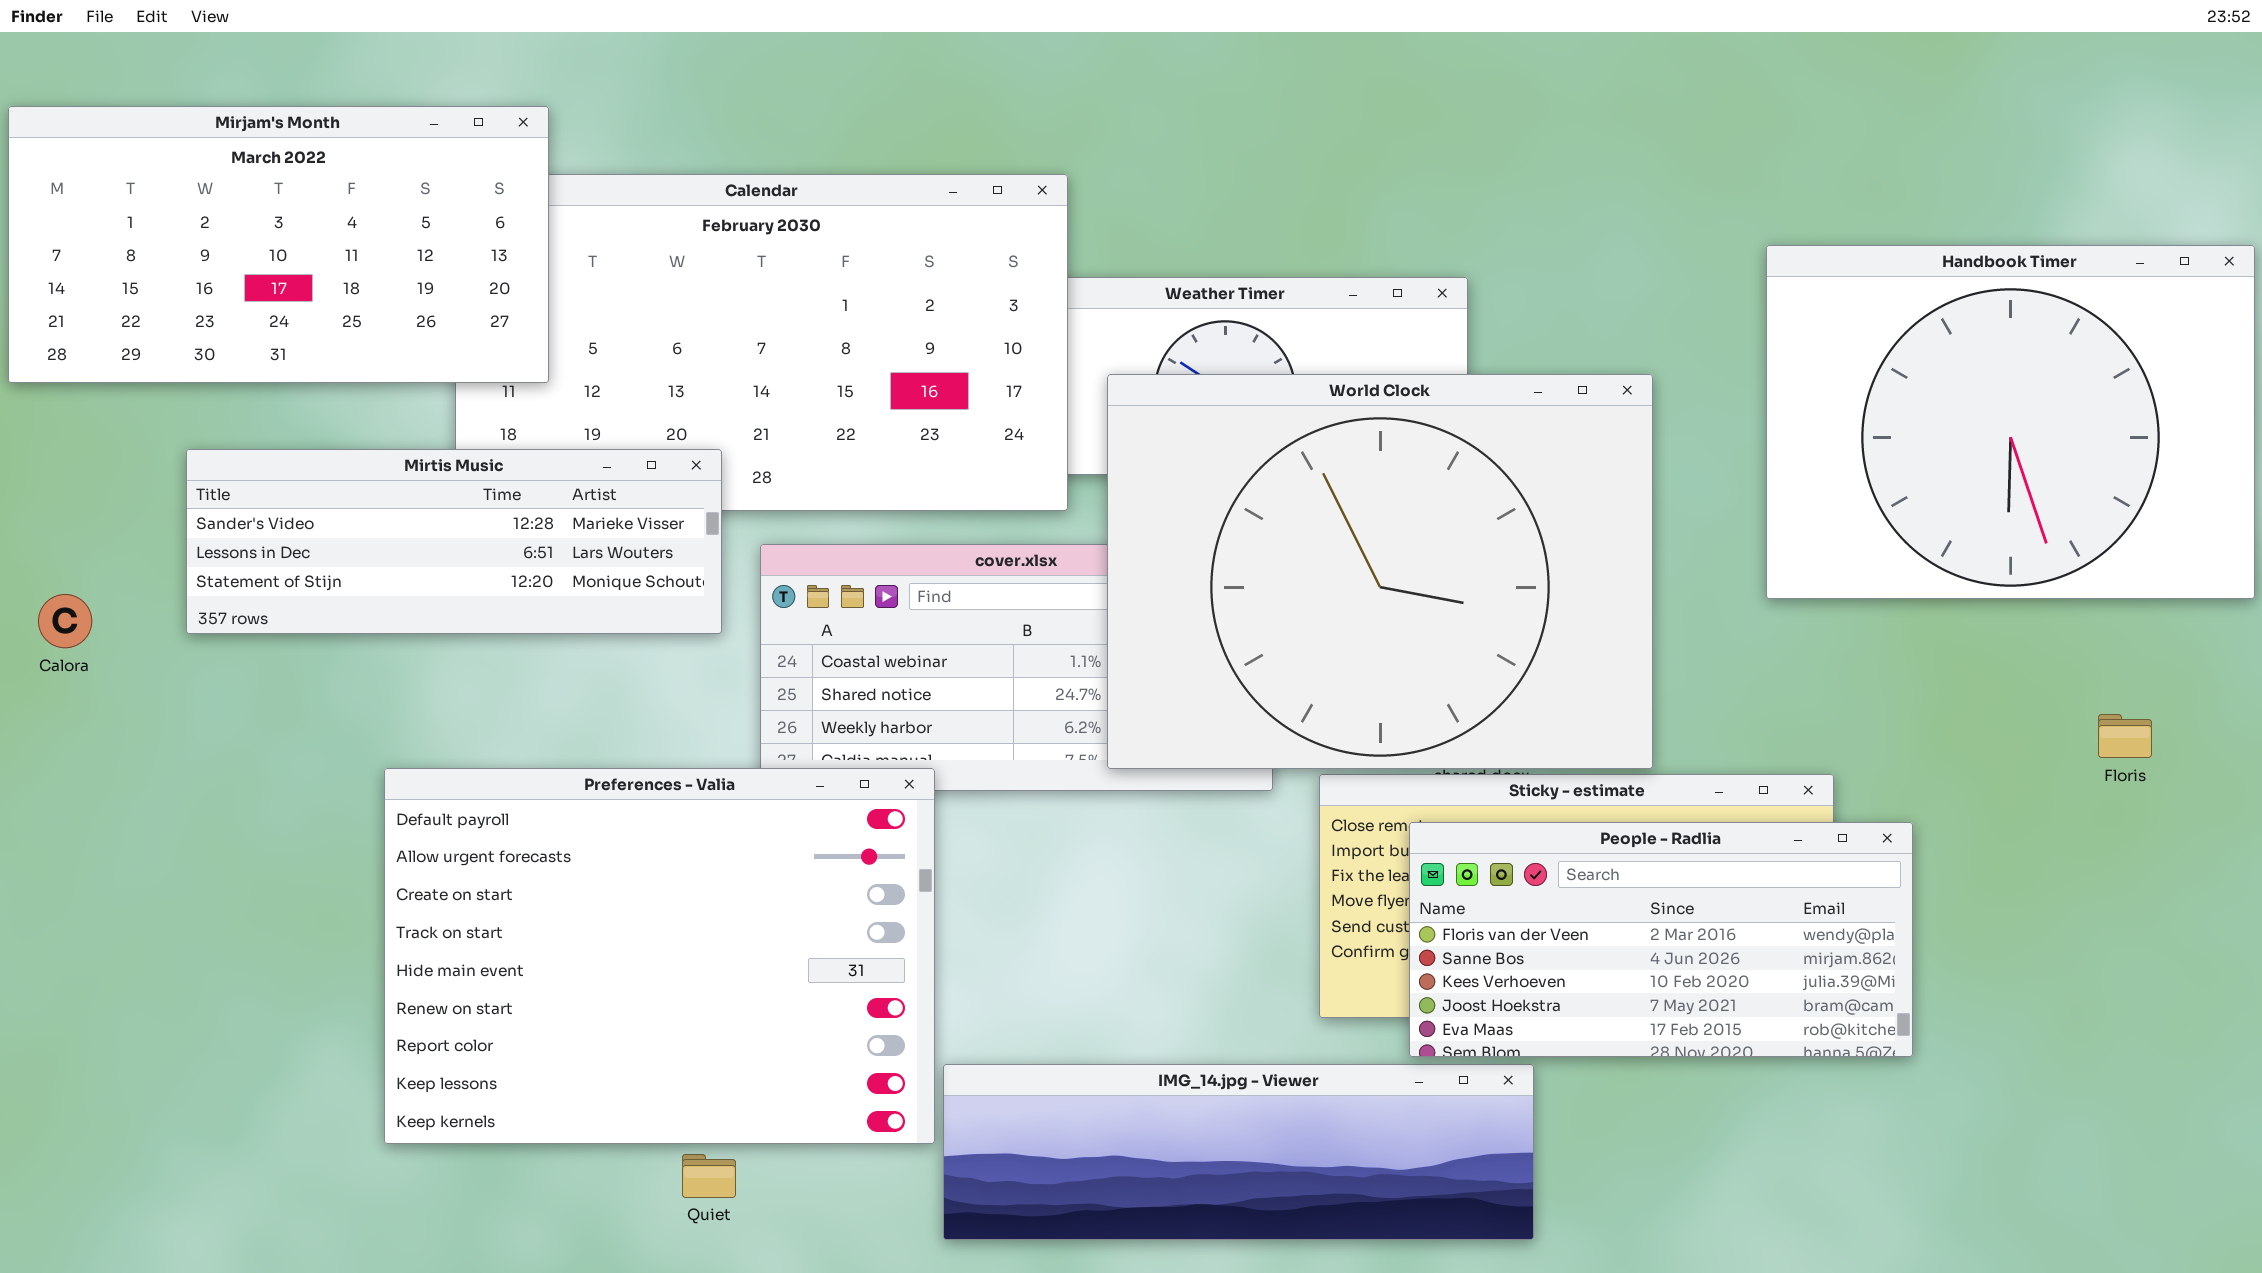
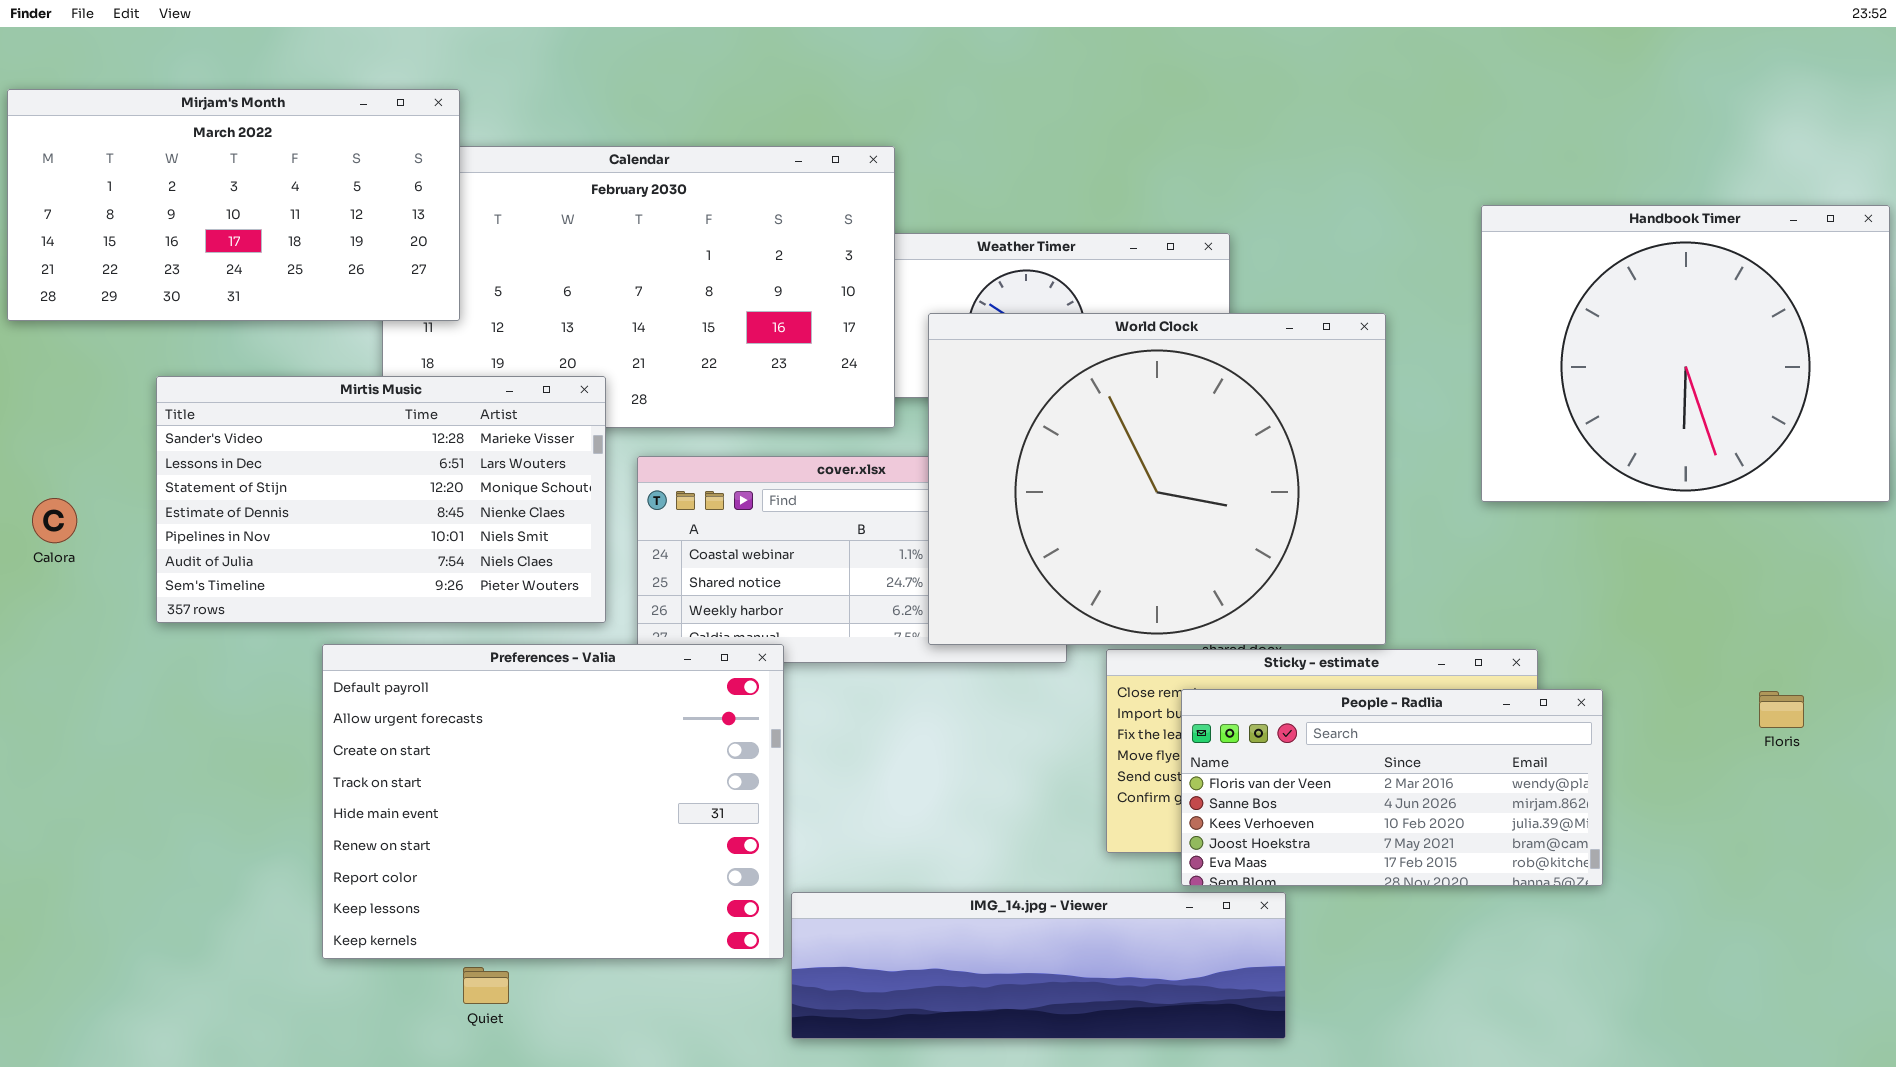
Mirtis Music: [186,449,722,634] -> [156,376,606,623], resized
Floris: [2098,714,2152,758] -> [1759,691,1804,728], moved
Quiet: [682,1154,736,1198] -> [463,967,509,1004], moved

